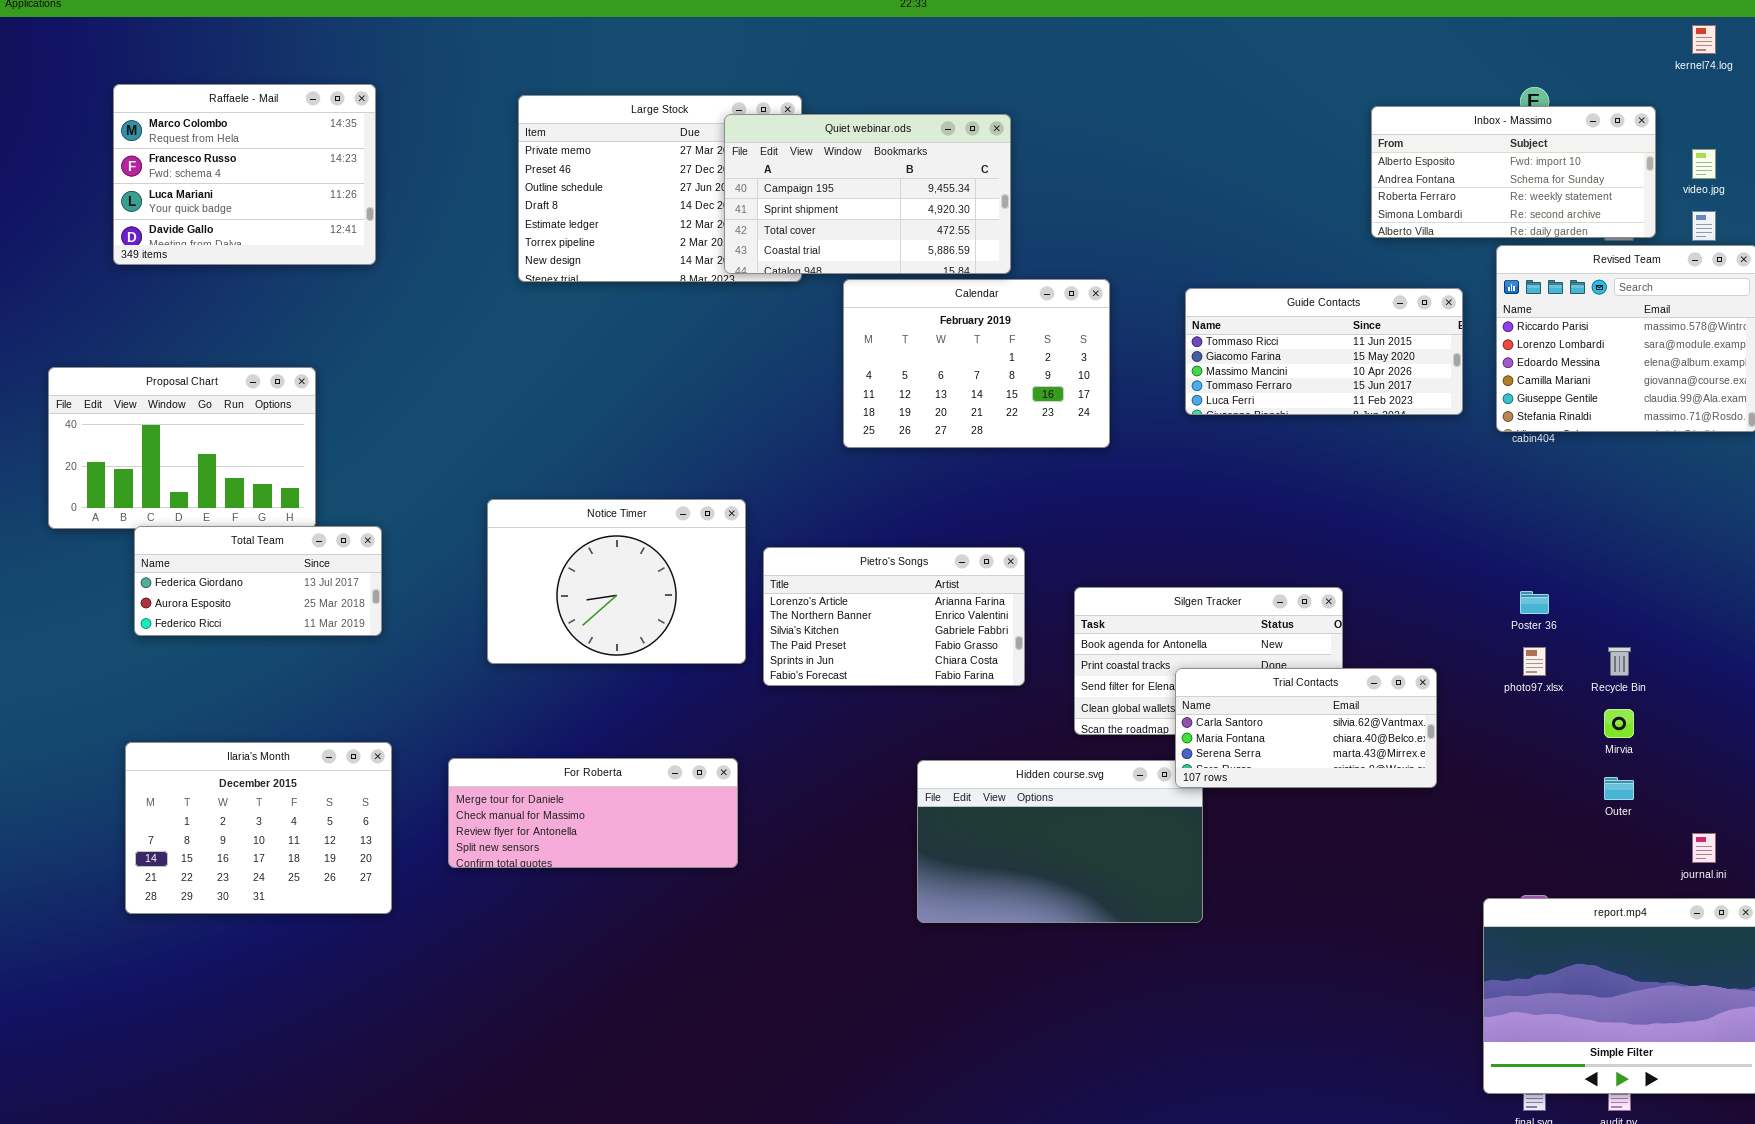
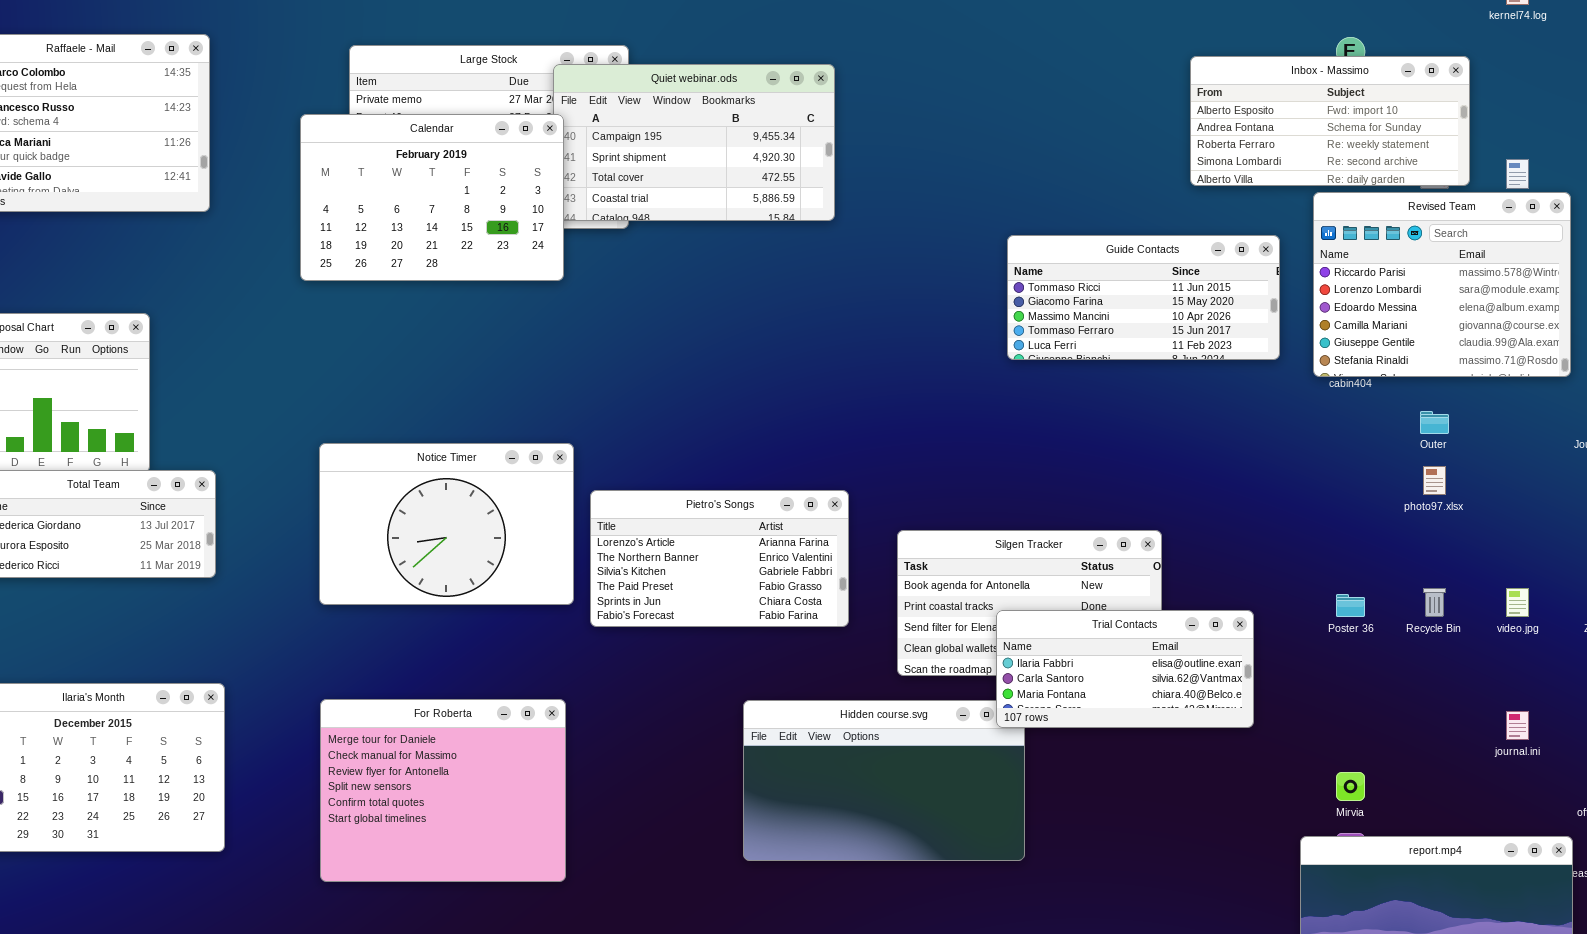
video.jpg: [1692,149,1716,179] -> [1506,588,1529,617], moved
Calendar: [843,279,1110,448] -> [300,114,564,281], moved
Poster 36: [1520,591,1549,614] -> [1336,594,1365,617], moved
photo97.xlsx: [1523,647,1546,676] -> [1423,466,1446,495], moved
Trial Contacts: [1175,668,1437,788] -> [996,610,1254,728], scrolled up 1 row
Mirvia: [1604,709,1634,738] -> [1336,772,1365,801], moved
For Roberta: [448,758,738,868] -> [320,699,566,882], resized
Outer: [1604,777,1634,800] -> [1420,411,1449,434], moved
journal.ini: [1692,833,1716,863] -> [1506,711,1529,740], moved

